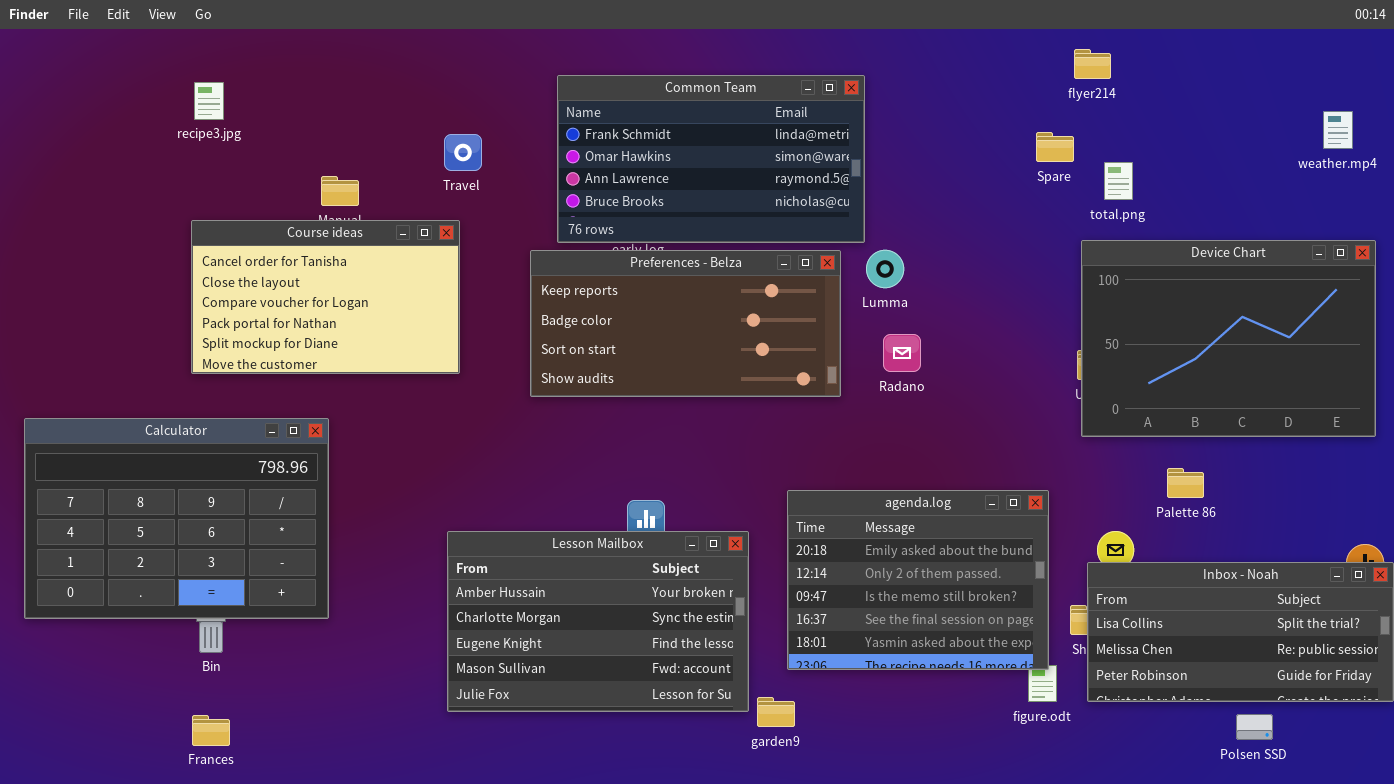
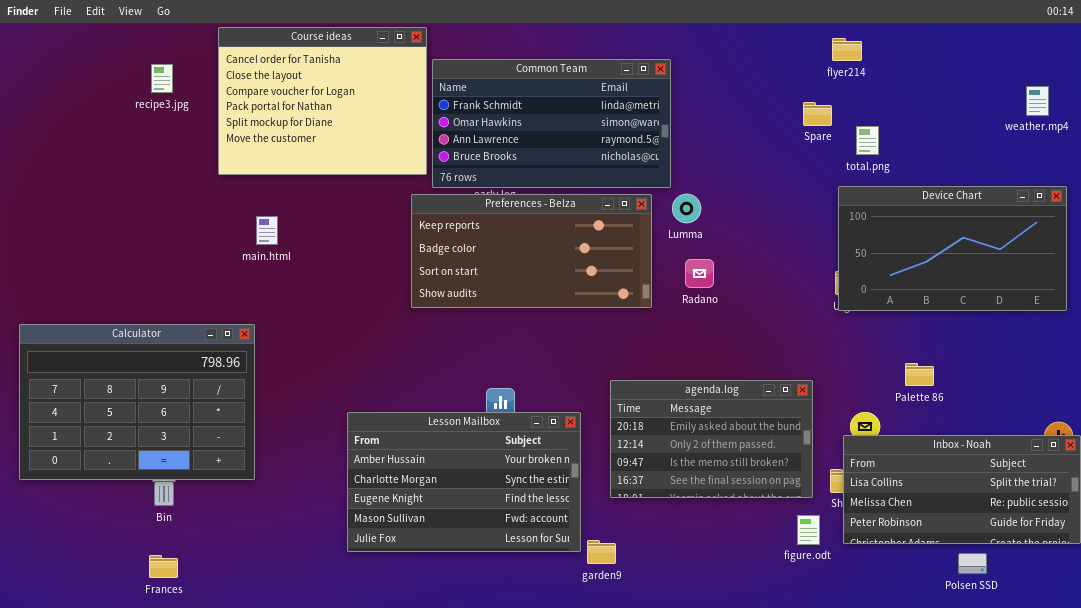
Course ideas: [191,220,460,374] -> [218,27,427,175], moved, resized
Device Chart: [1081,240,1376,437] -> [838,186,1067,311], resized
agenda.log: [787,490,1049,670] -> [610,380,813,498], resized

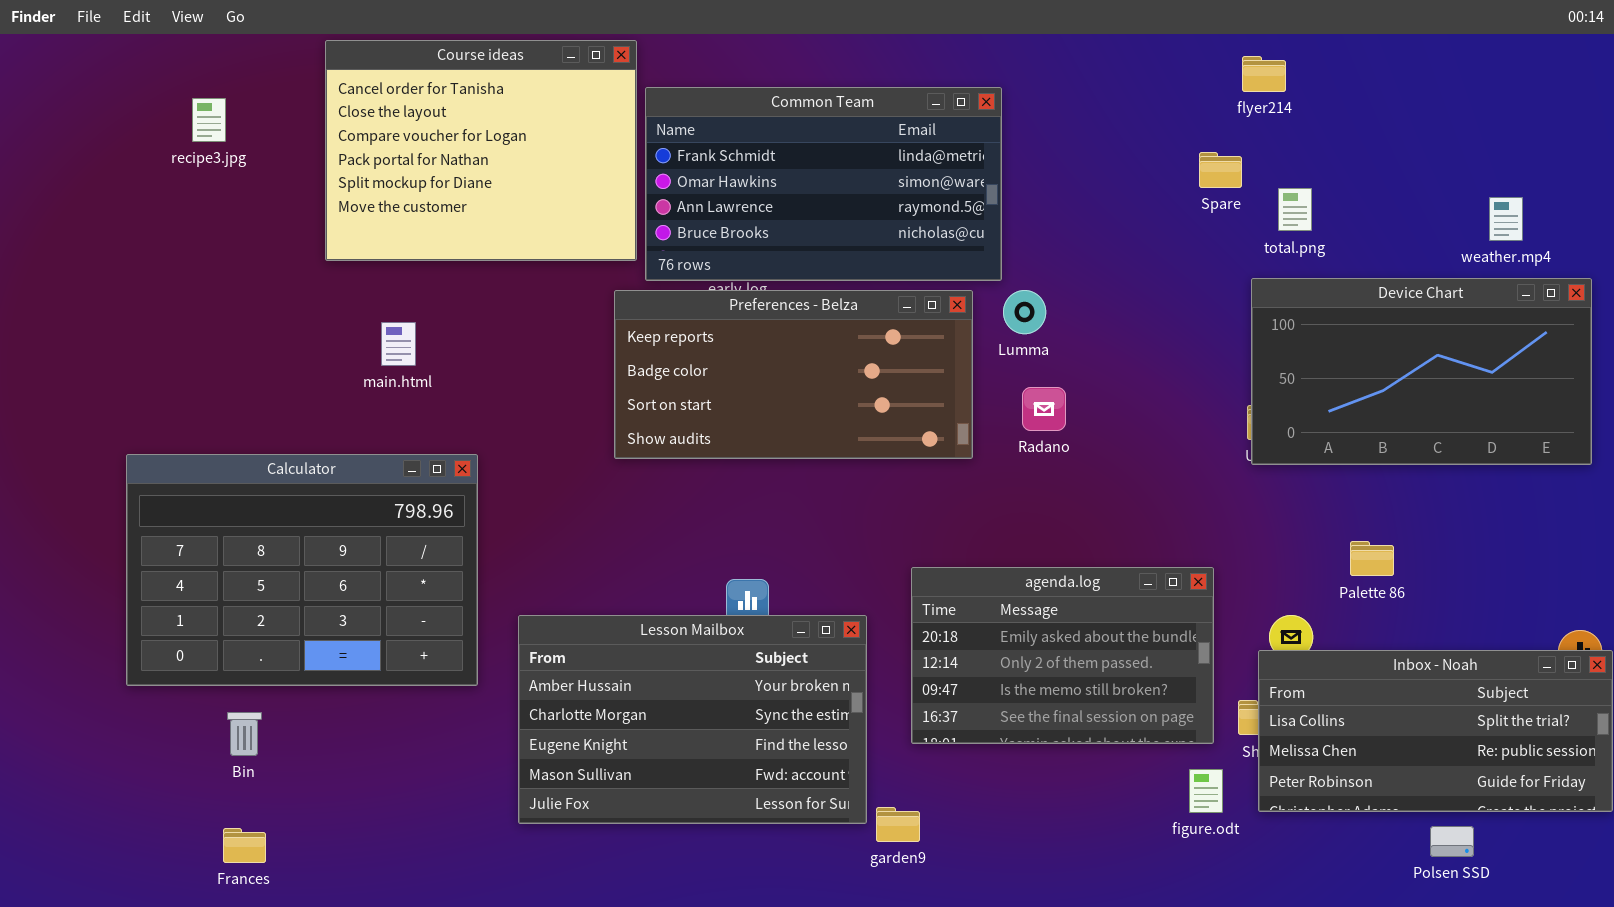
recipe3.jpg: [151,64,173,93] -> [192,98,226,142], moved
weather.mp4: [1026,86,1049,116] -> [1489,197,1523,241], moved
Calculator: [19,324,255,480] -> [126,454,478,686], moved

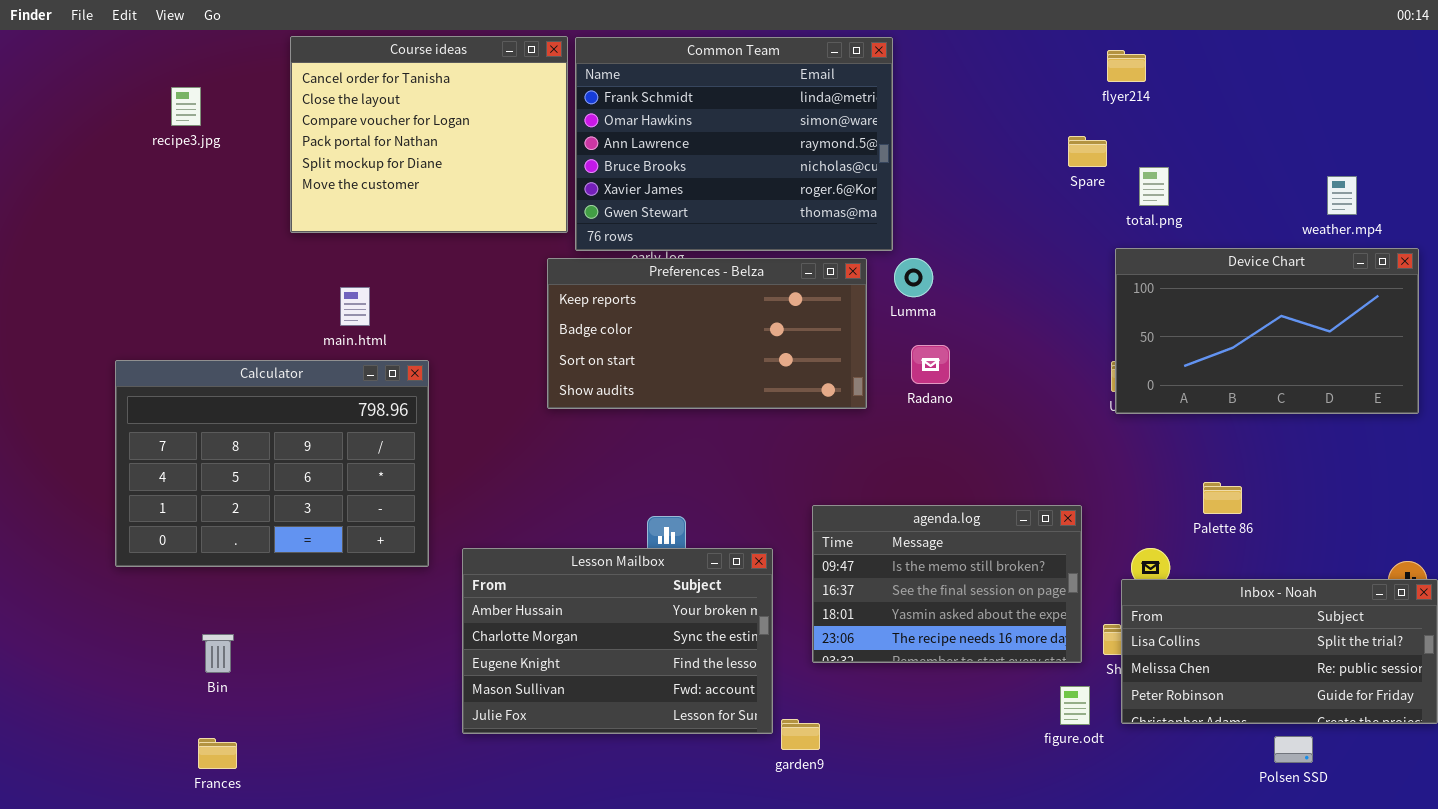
Common Team: [645,87,1002,281] -> [575,37,893,251], resized
Calculator: [126,454,478,686] -> [115,360,429,567], moved
agenda.log: [911,567,1214,744] -> [812,505,1082,663], scrolled down 2 rows

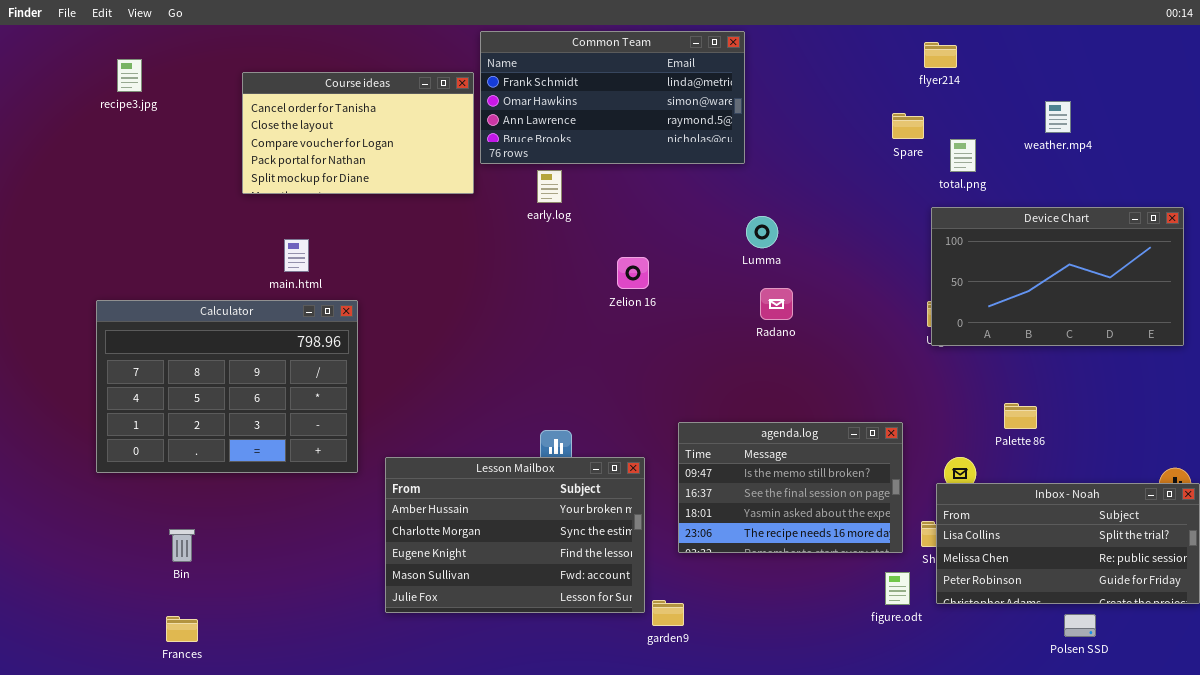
Course ideas: [290,36,568,233] -> [242,72,474,194], resized
Common Team: [575,37,893,251] -> [480,31,745,164], resized
recipe3.jpg: [171,87,201,126] -> [117,59,142,92], moved
weather.mp4: [1327,176,1357,215] -> [1045,101,1071,133], moved
Preferences - Belza: [547,258,867,409] -> none, closed

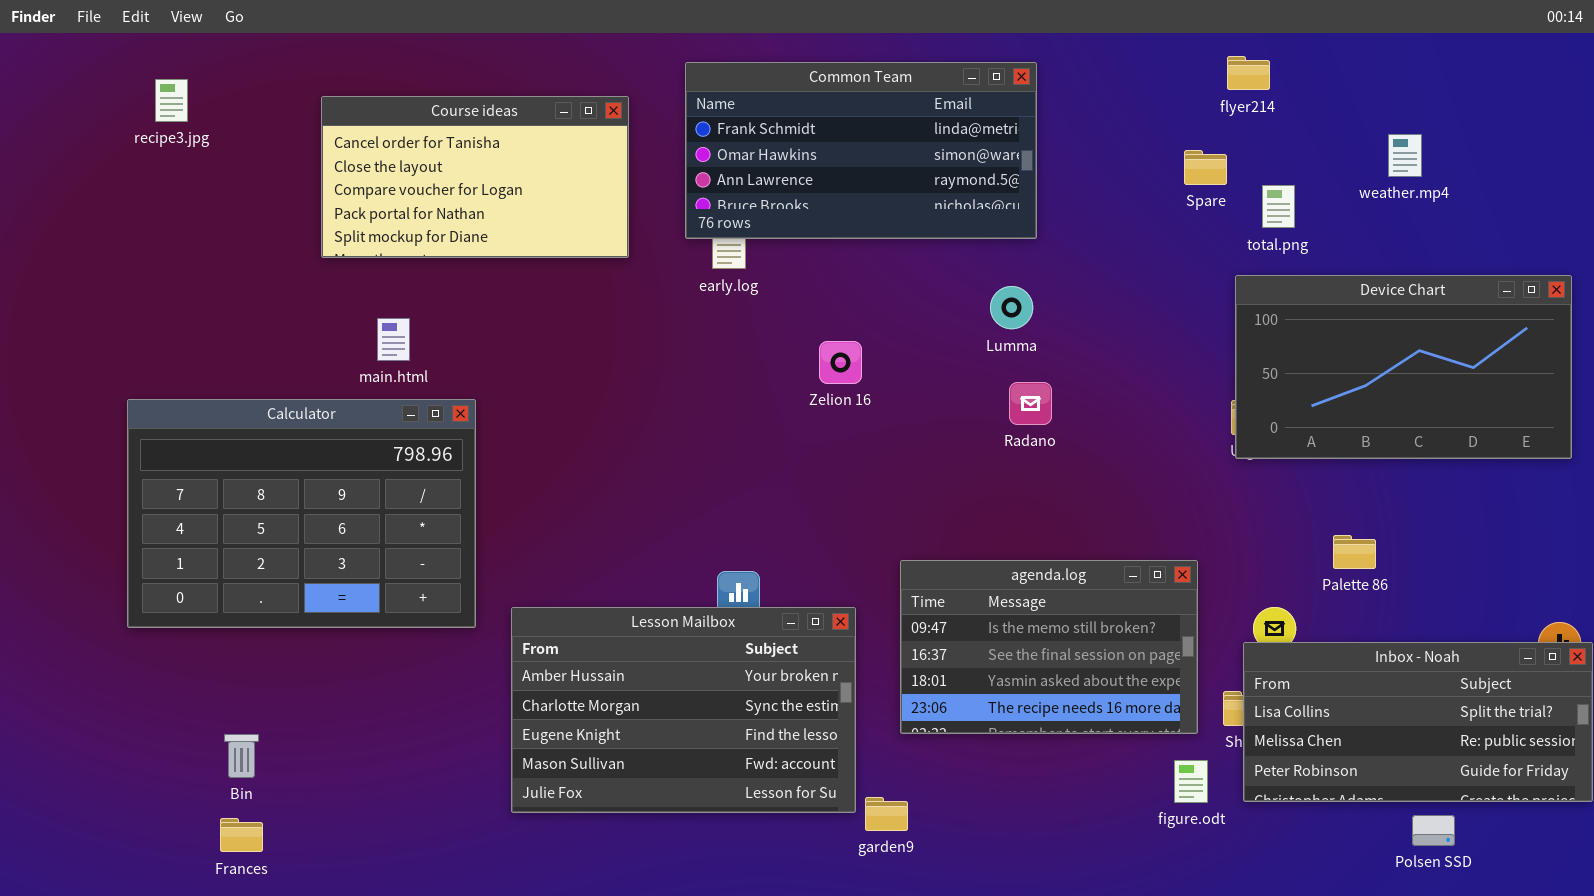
Common Team: [480,31,745,164] -> [685,62,1037,239], moved
Bin: [169,529,195,562] -> [224,734,259,778], moved

